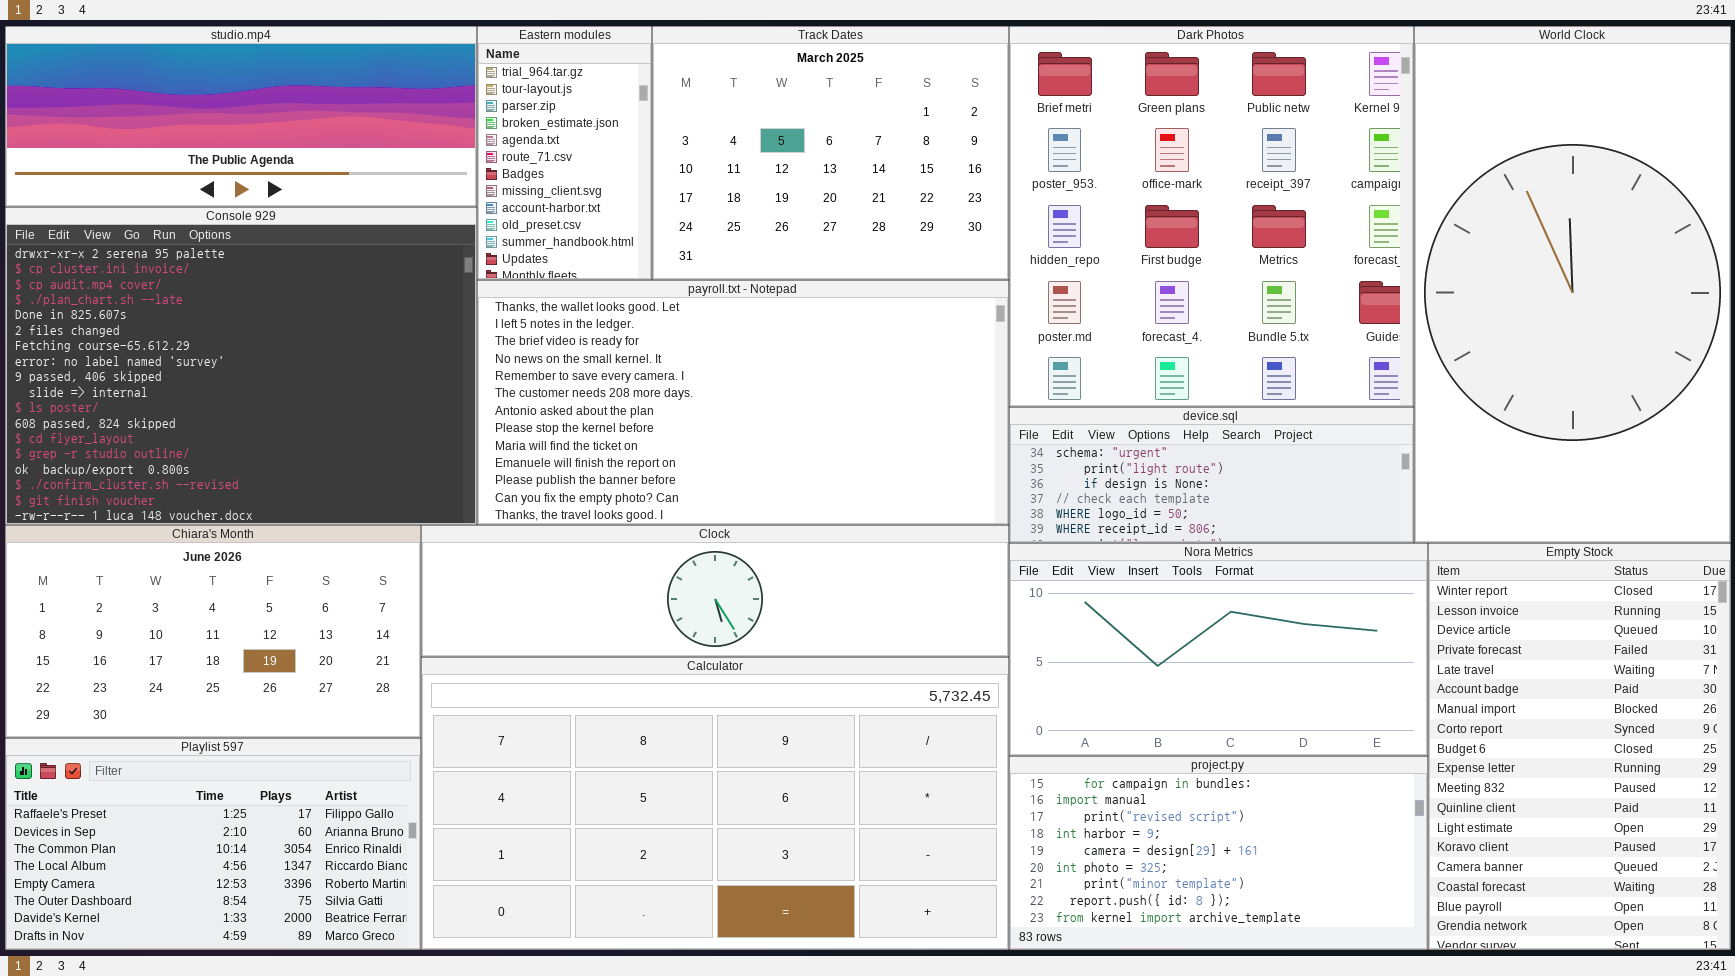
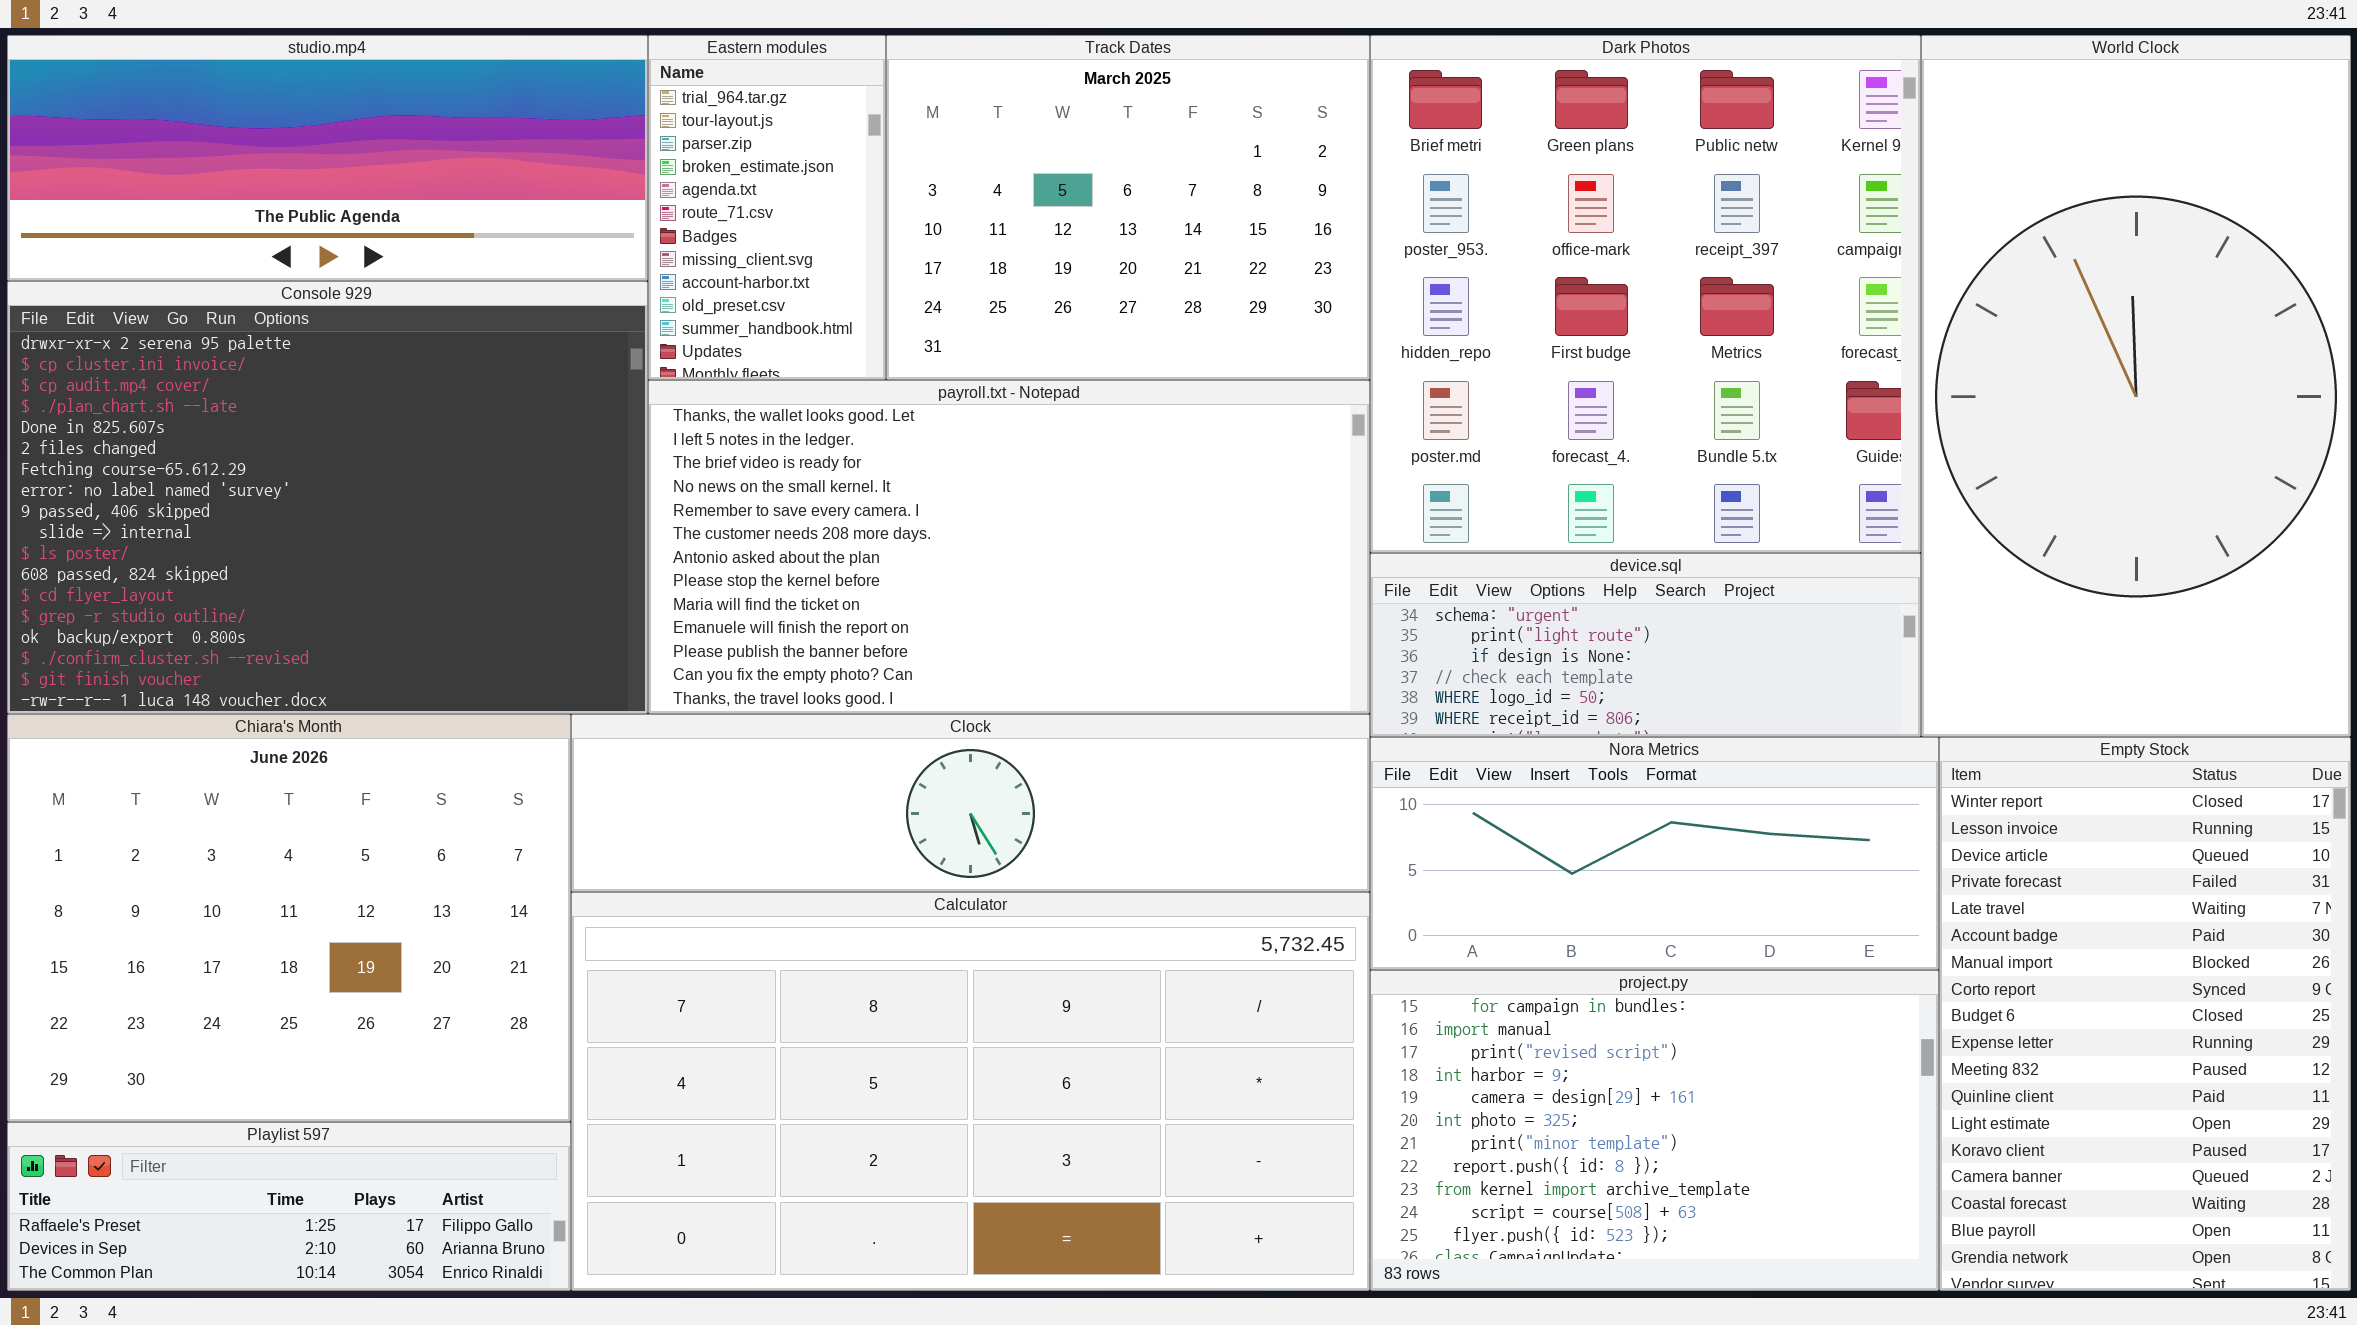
Chiara's Month: [5,525,421,738] -> [7,714,571,1122], resized
Nora Metrics: [1009,543,1428,756] -> [1370,737,1939,970], resized
Playlist 597: [5,738,421,950] -> [7,1122,571,1291], resized
project.py: [1009,756,1428,950] -> [1370,970,1939,1291], resized

